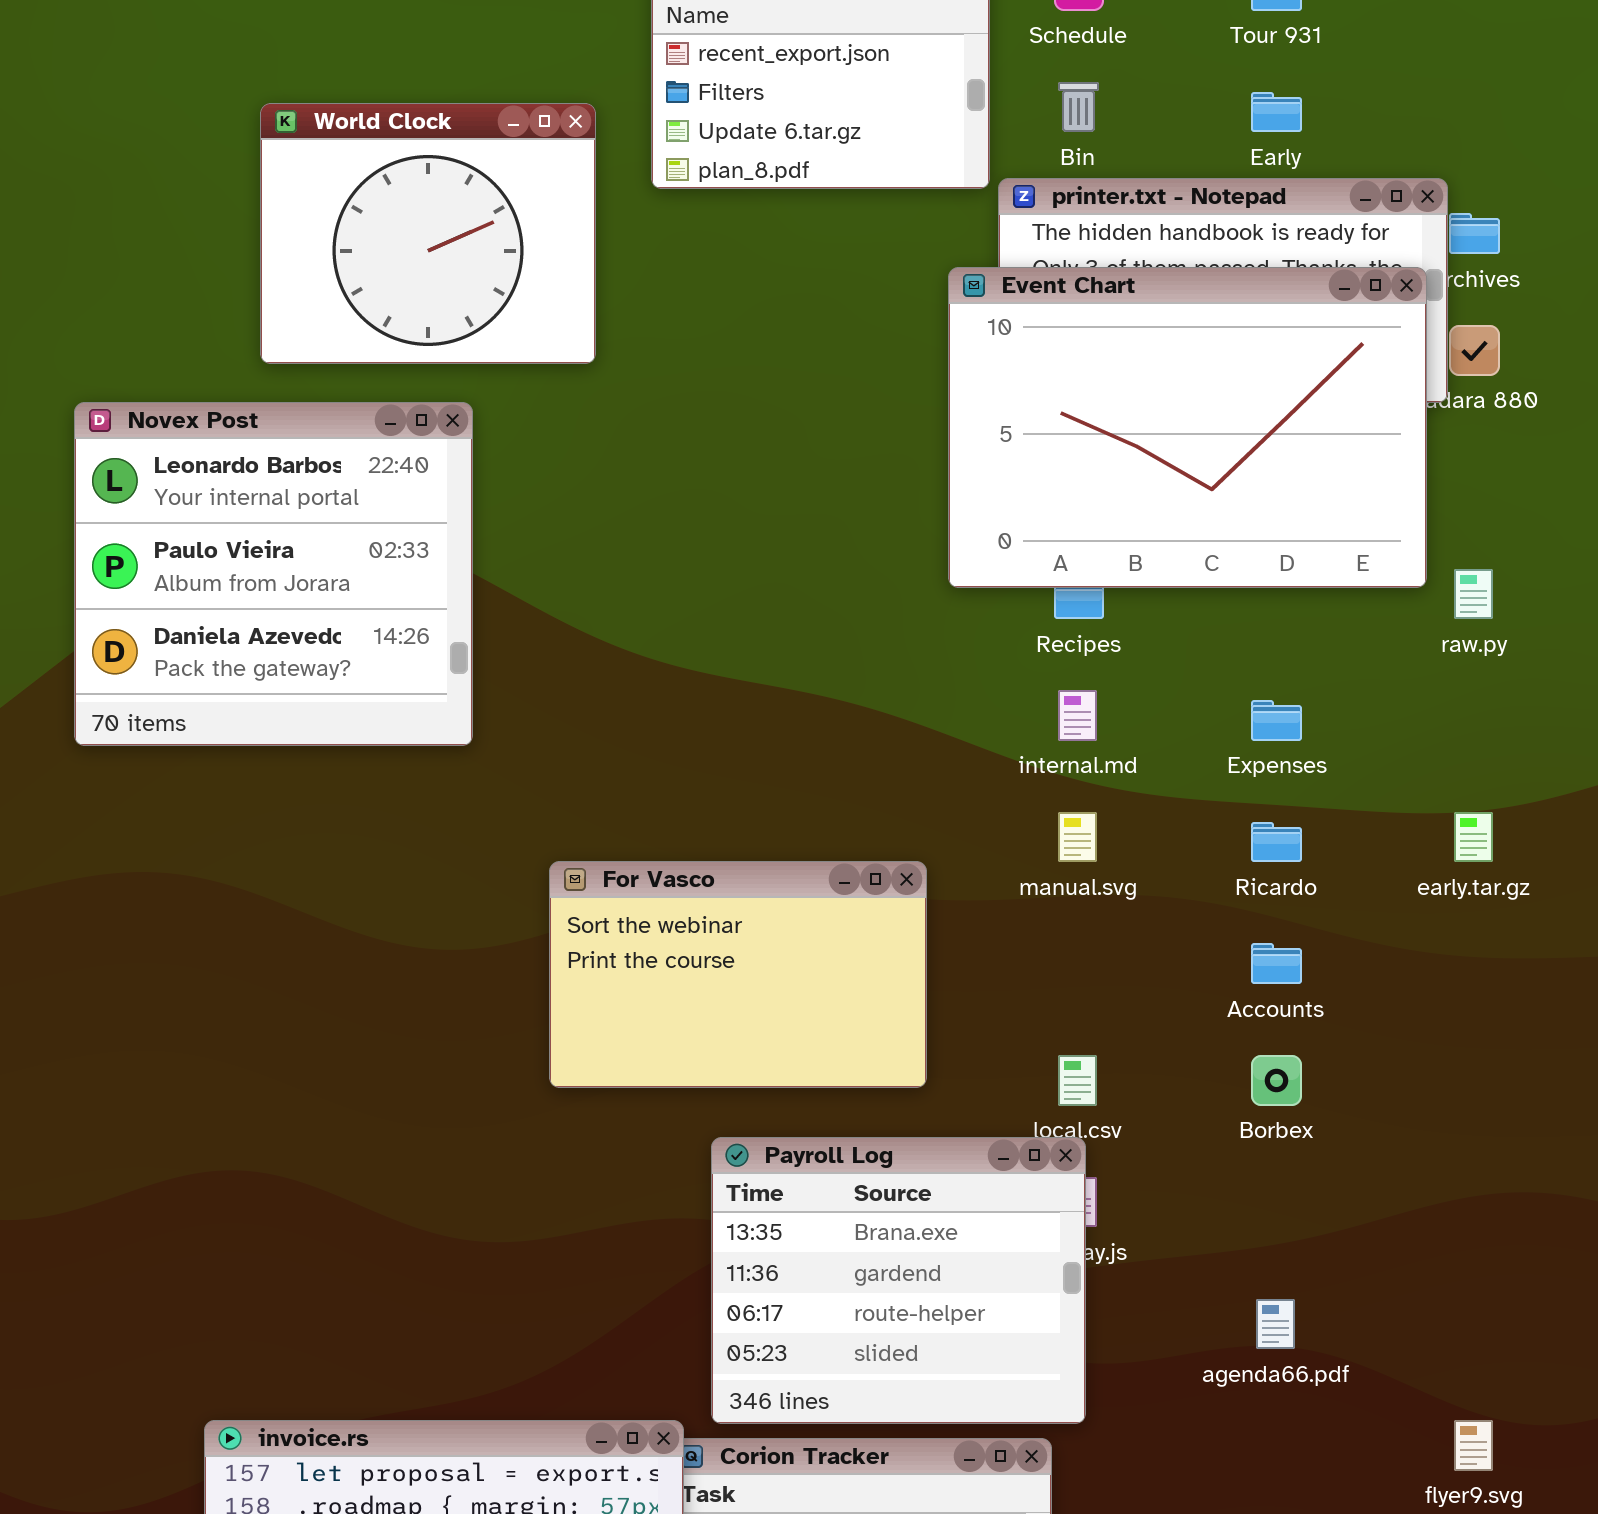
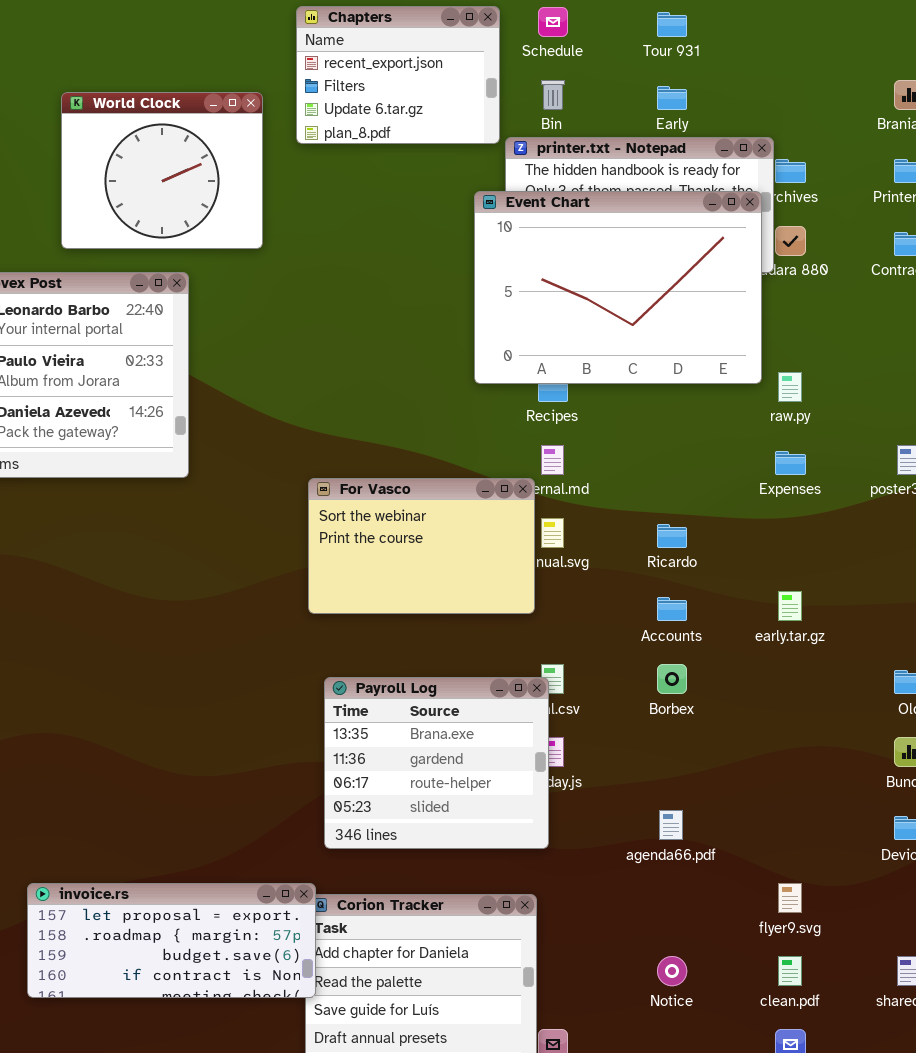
Expenses: [1251,700,1302,741] -> [775,451,806,475], moved
early.tar.gz: [1454,812,1493,862] -> [778,591,802,621], moved
For Vasco: [549,861,927,1088] -> [308,478,535,614], moved
Payroll Log: [711,1137,1086,1424] -> [324,677,549,849], moved

